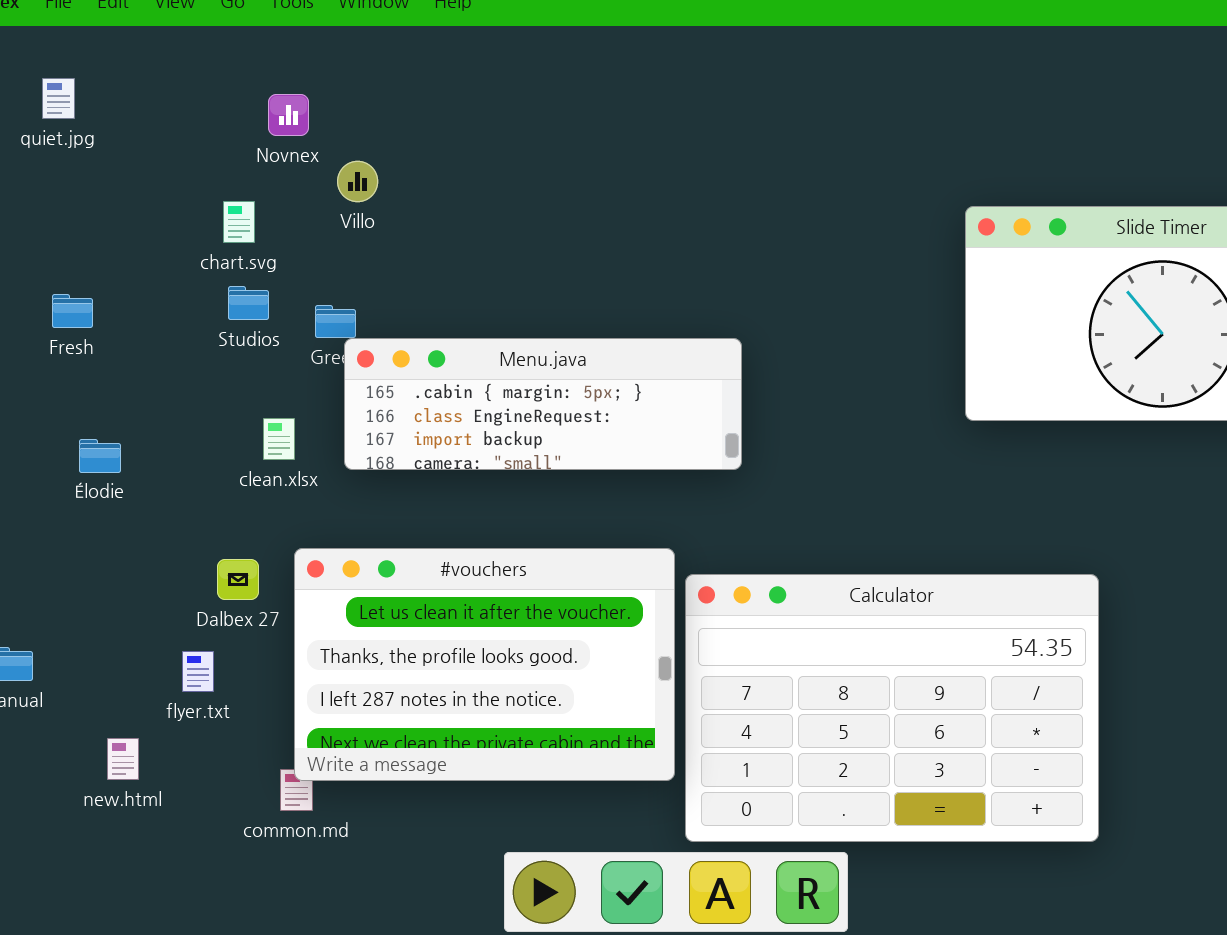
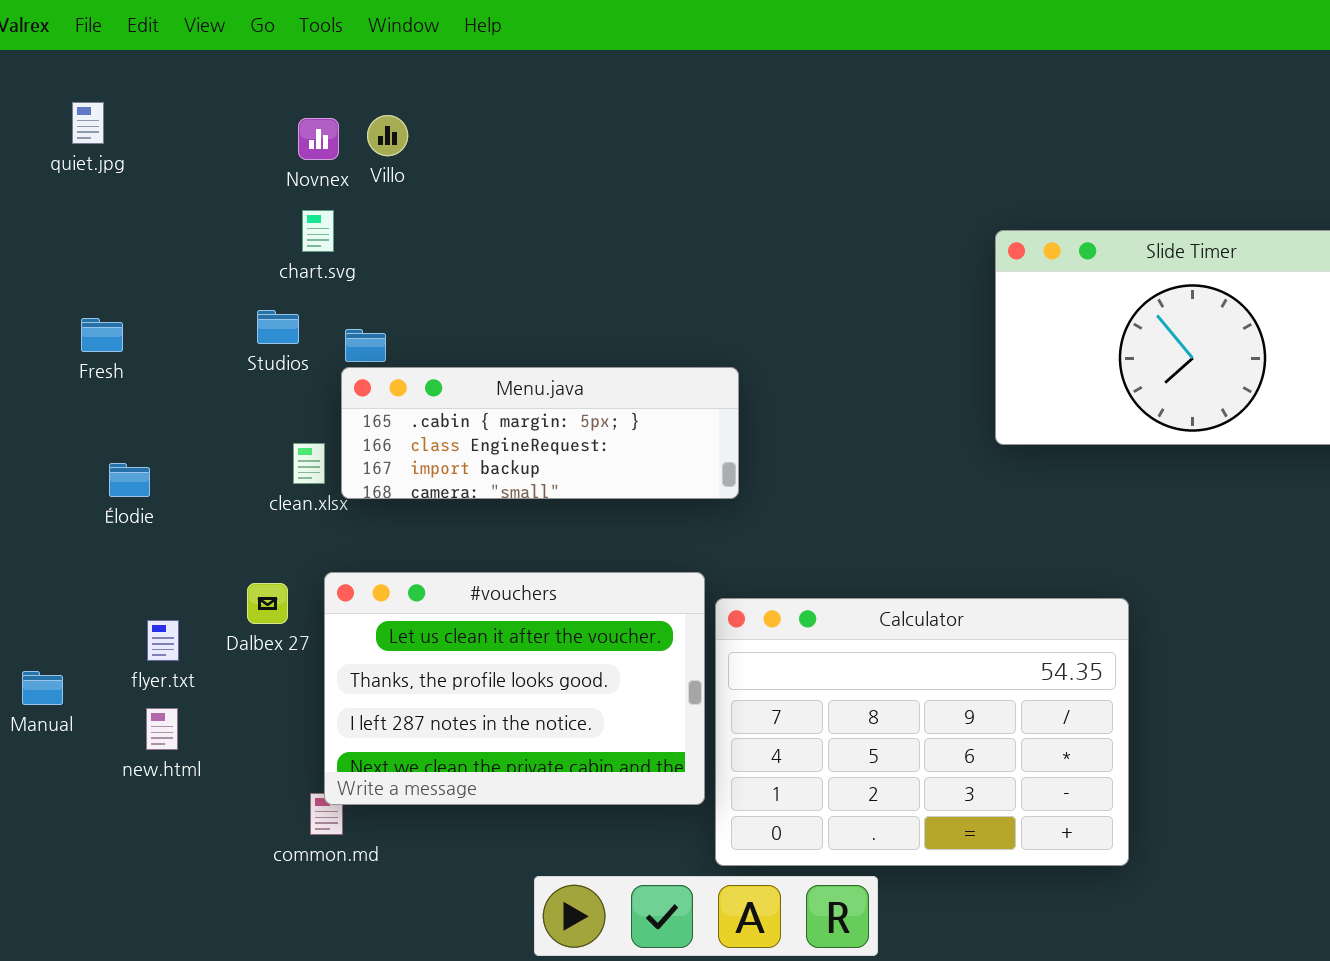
Villo: [337,161,378,202] -> [367,115,408,156], moved
chart.svg: [223,201,255,243] -> [302,210,334,252], moved
Menu.java: [344,338,742,470] -> [341,367,739,499], moved
flyer.txt: [182,651,214,692] -> [147,620,179,661], moved
new.html: [107,738,139,780] -> [146,708,178,750], moved

